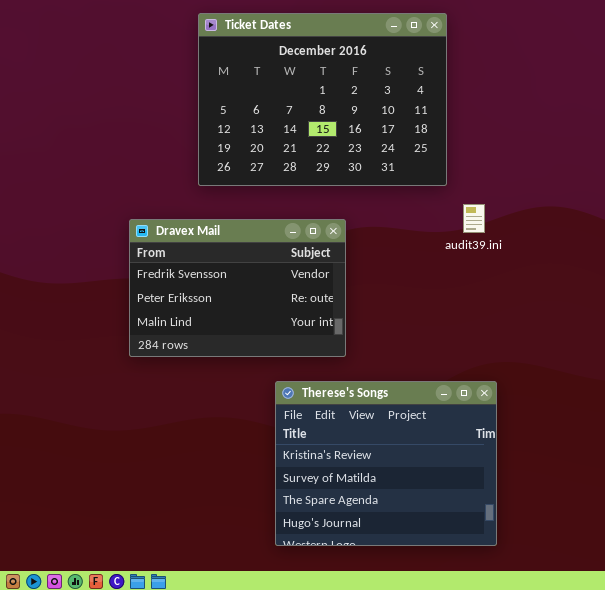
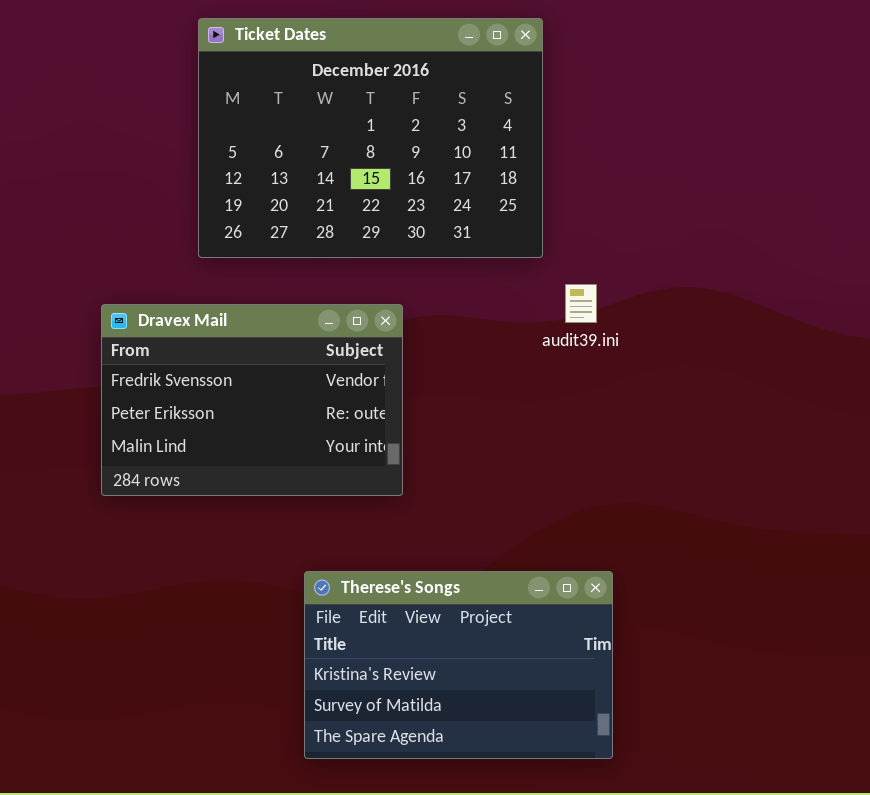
Therese's Songs: [275,381,497,546] -> [304,571,613,759], resized

